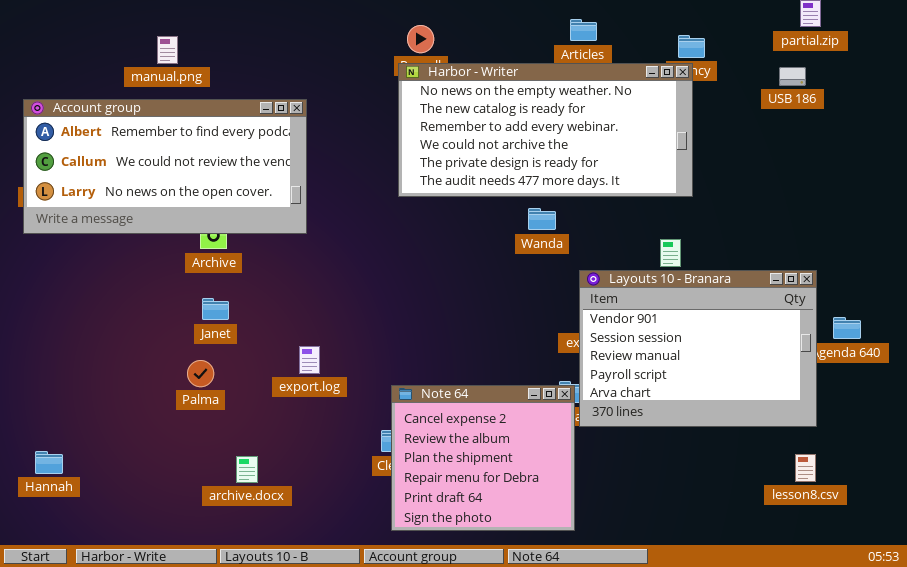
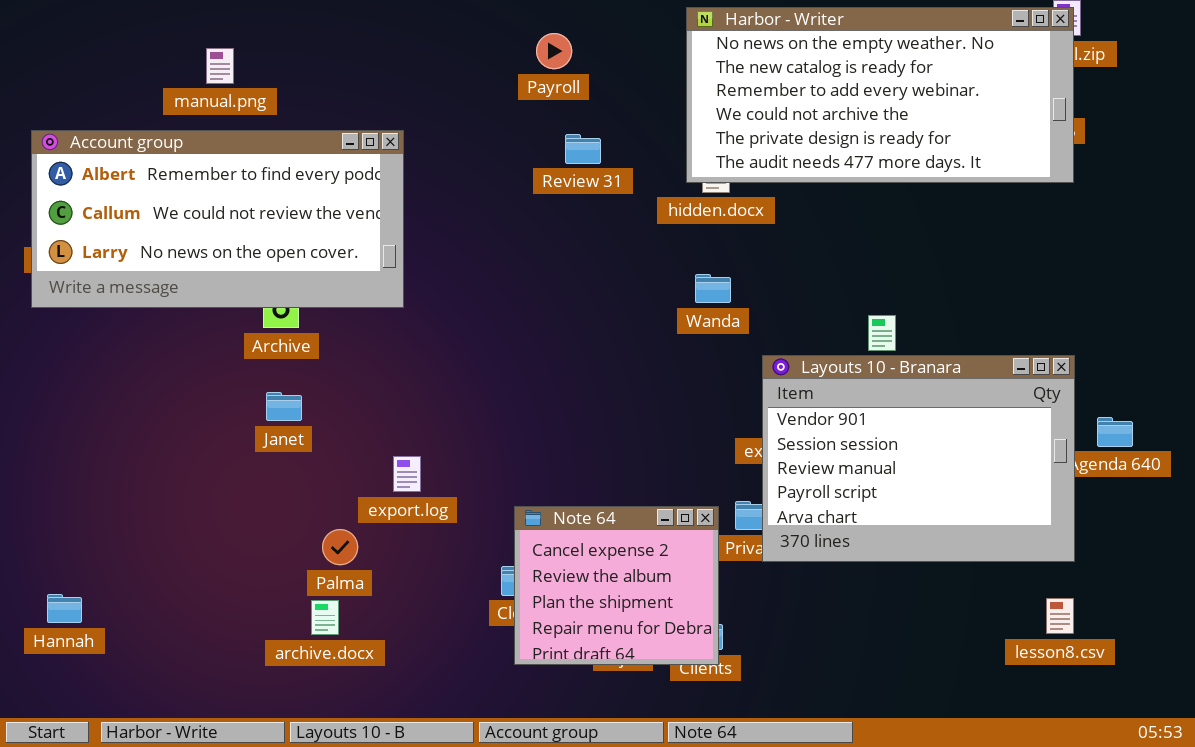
Harbor - Writer: [398,63,693,197] -> [686,7,1074,183], moved
Palma: [187,360,214,387] -> [322,529,358,565], moved
Note 64: [391,385,575,531] -> [514,506,719,665], resized

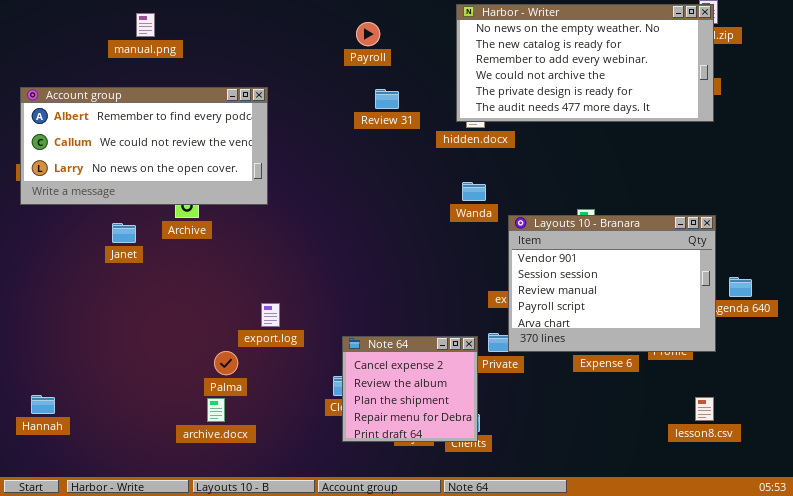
manual.png: [206,48,234,84] -> [136,13,155,37], moved
Layouts 10 - Branara: [762,355,1075,562] -> [508,215,716,352], moved
Janet: [266,392,302,421] -> [112,223,136,243], moved

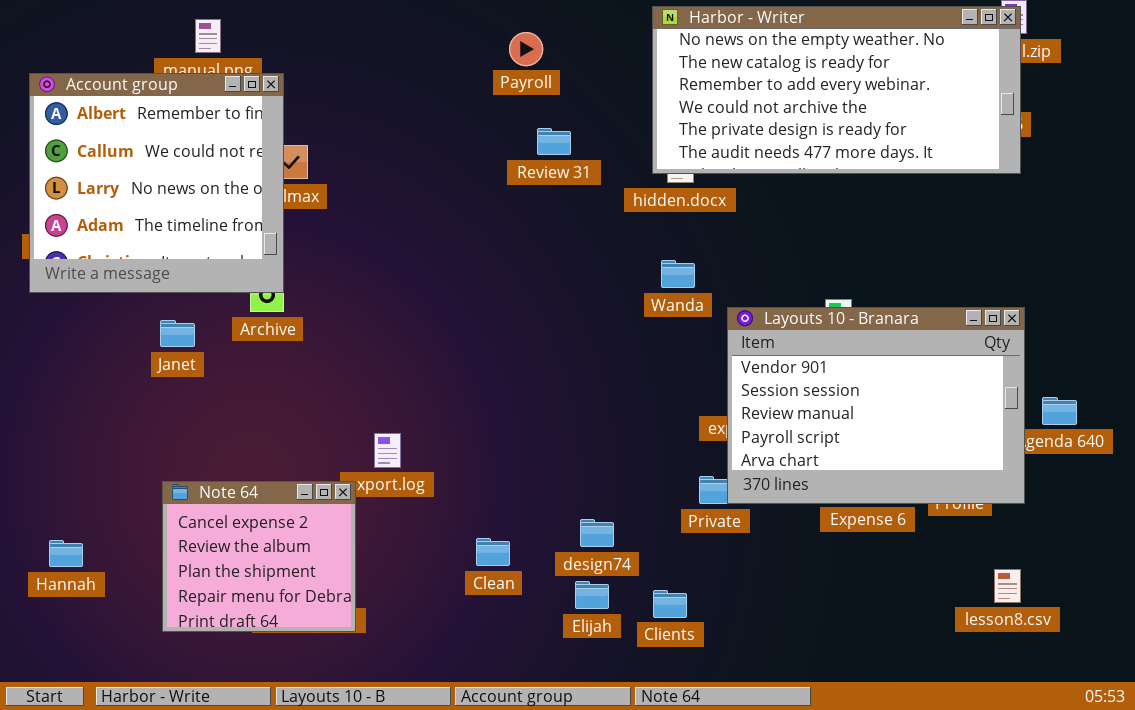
Account group: [20,87,268,205] -> [29,73,284,293], resized
Note 64: [342,336,478,442] -> [162,481,356,632], moved
Hannah: [31,395,55,414] -> [49,540,83,567], moved

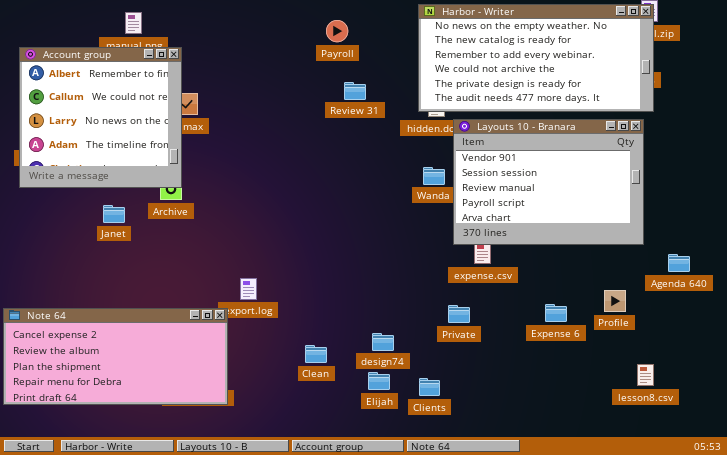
Layouts 10 - Branara: [727,307,1025,504] -> [453,119,644,245], moved
Note 64: [162,481,356,632] -> [3,308,228,405], resized

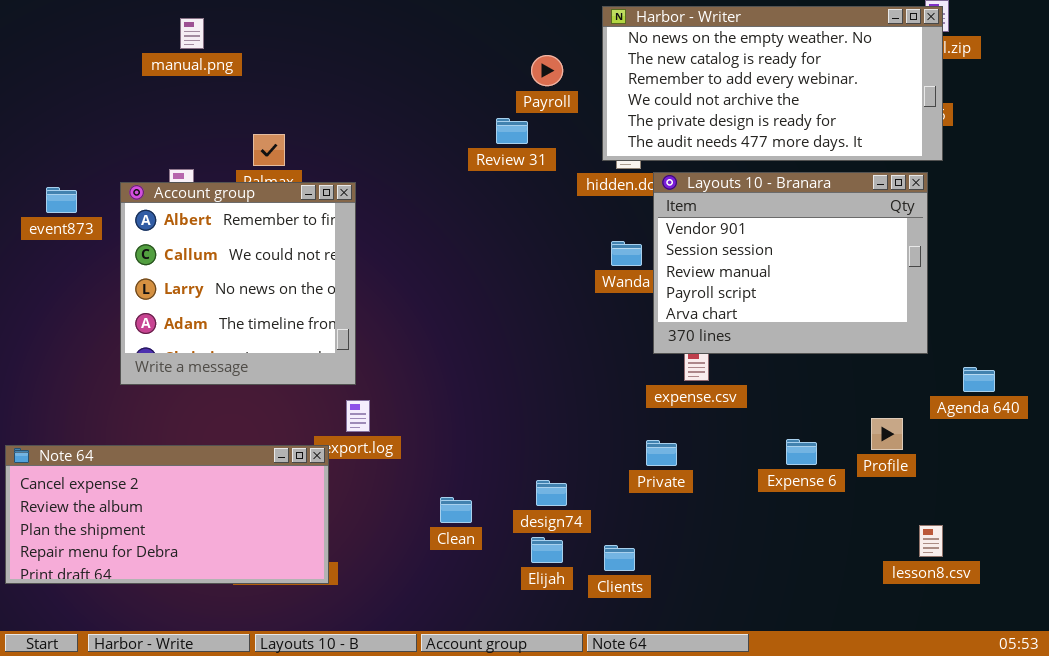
Payroll: [326,20,348,42] -> [531,55,563,86], moved
Account group: [19,47,182,188] -> [120,182,356,385], moved

